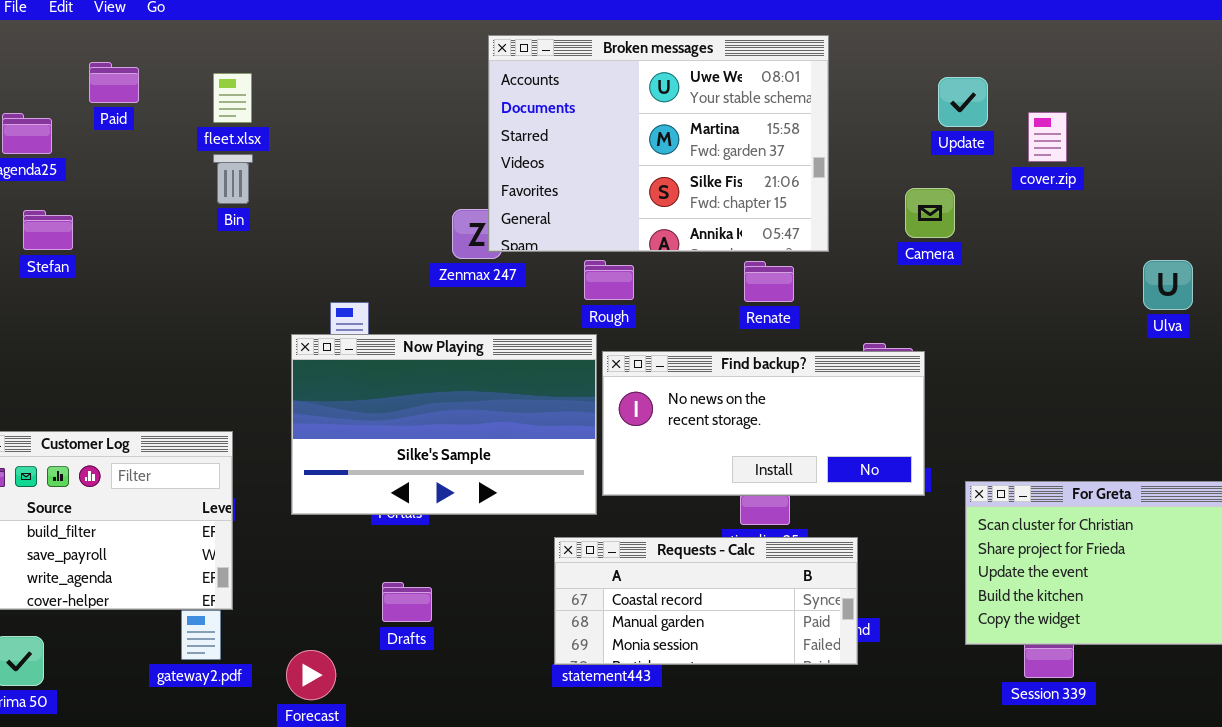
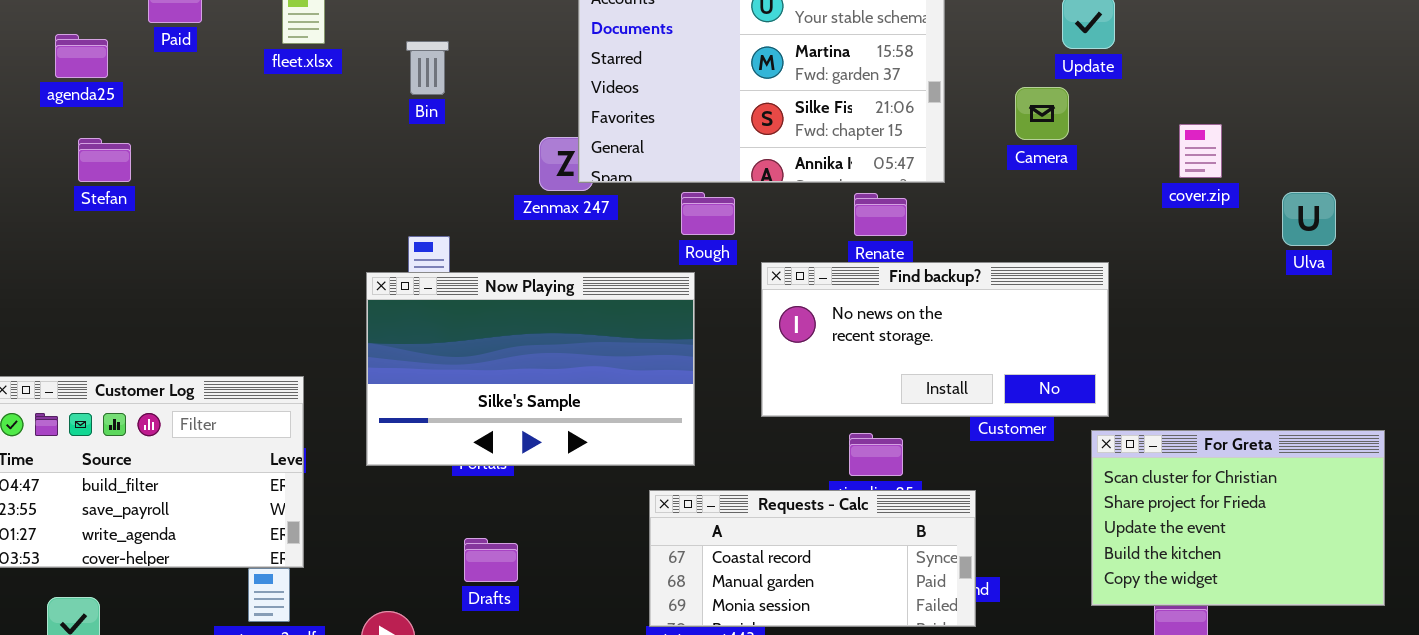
cover.zip: [1028,112,1067,162] -> [1179,124,1222,178], moved
Bin: [213,154,253,204] -> [406,41,449,95], moved
Camera: [905,188,955,238] -> [1015,87,1069,140], moved
Find backup?: [602,351,925,496] -> [761,262,1109,417], moved

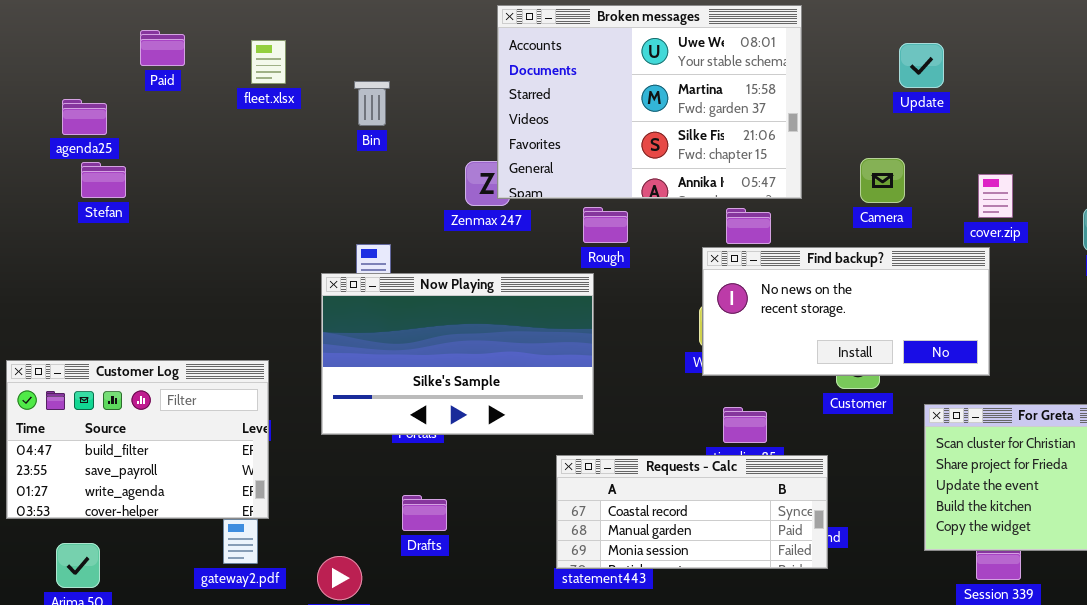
agenda25: [55,34,108,78] -> [62,99,107,135], moved
Camera: [1015,87,1069,140] -> [860,158,905,203], moved
cover.zip: [1179,124,1222,178] -> [978,174,1013,218], moved
Find backup?: [761,262,1109,417] -> [702,247,990,376], moved

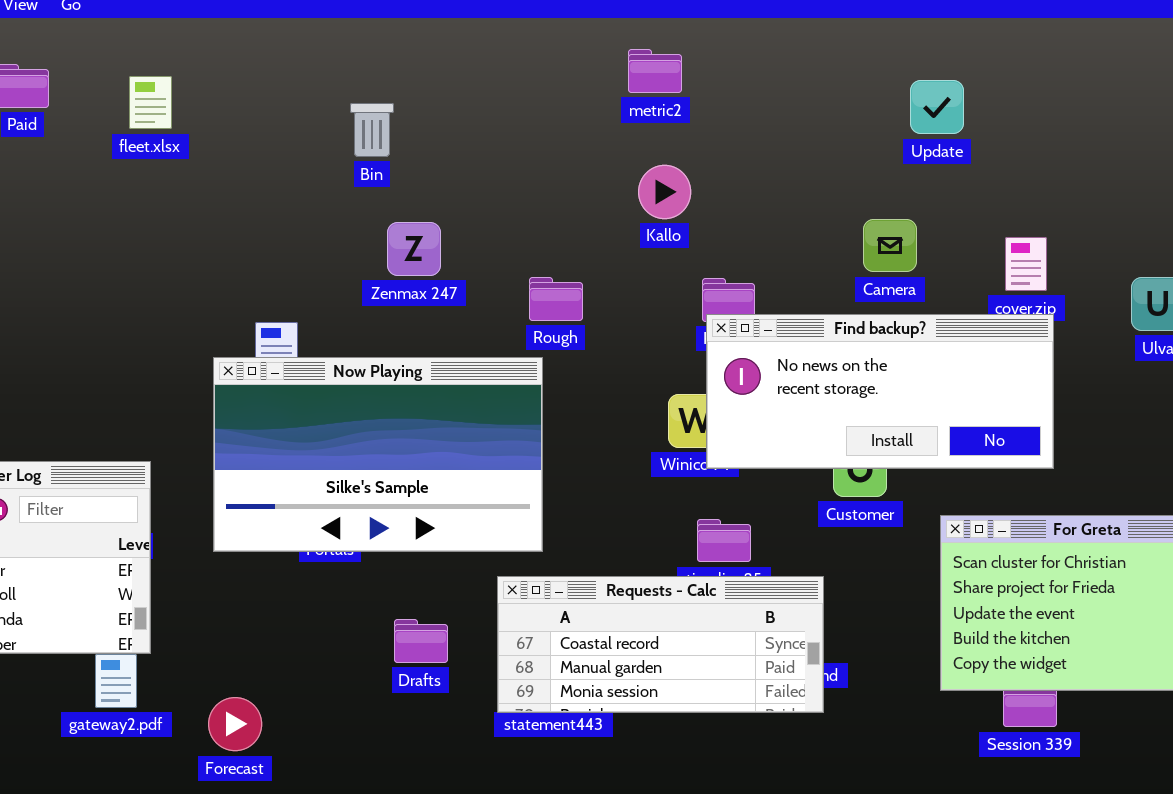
Broken messages: [497,5,802,199] -> none, closed
Bin: [354,81,390,126] -> [350,103,394,157], moved
Find backup?: [702,247,990,376] -> [706,314,1054,469], moved
Drafts: [402,495,447,531] -> [394,619,448,663], moved

